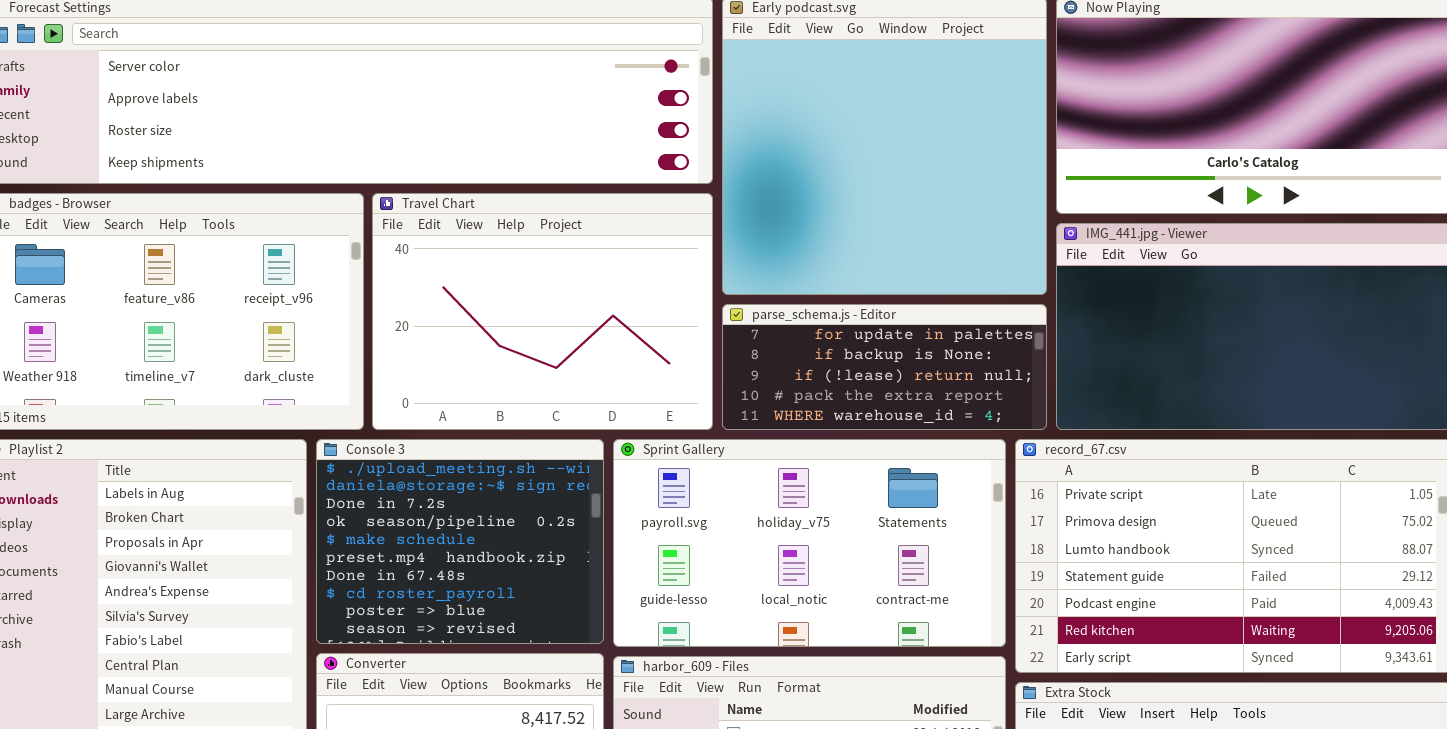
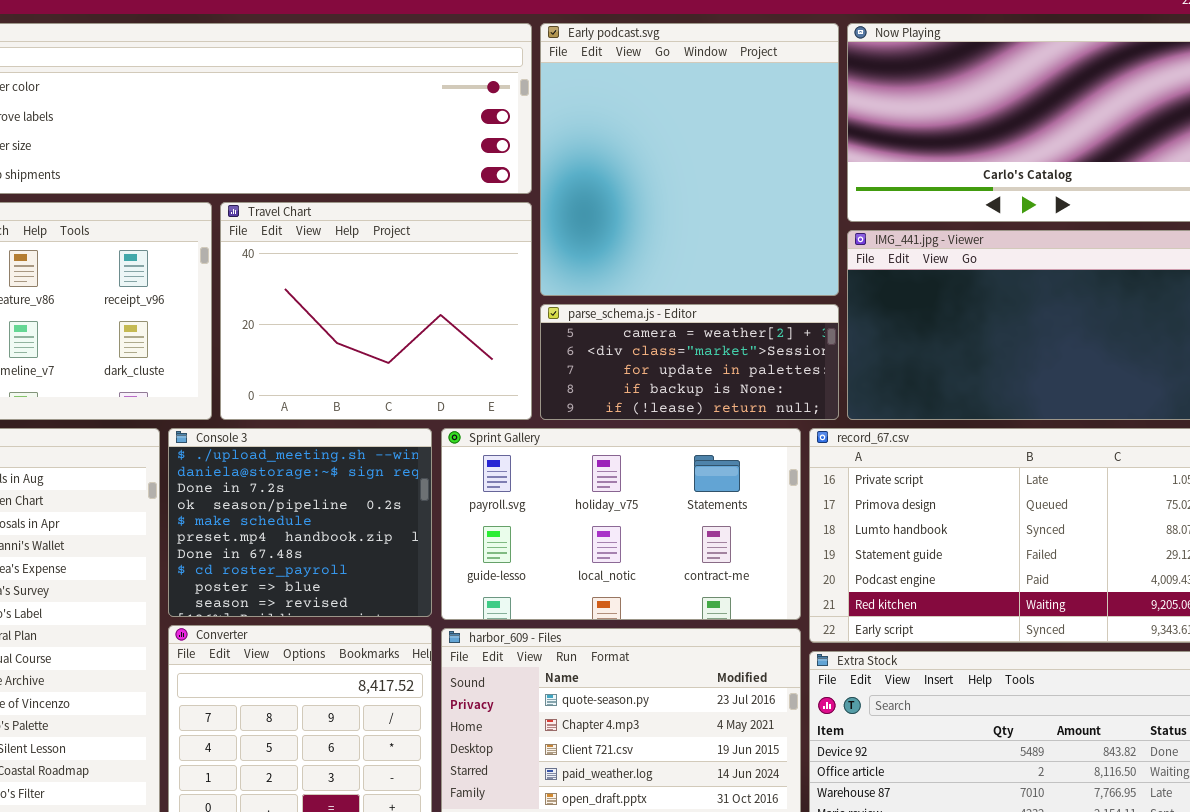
parse_schema.js - Editor: [722,304,1047,430] -> [540,304,839,420], scrolled up 2 rows

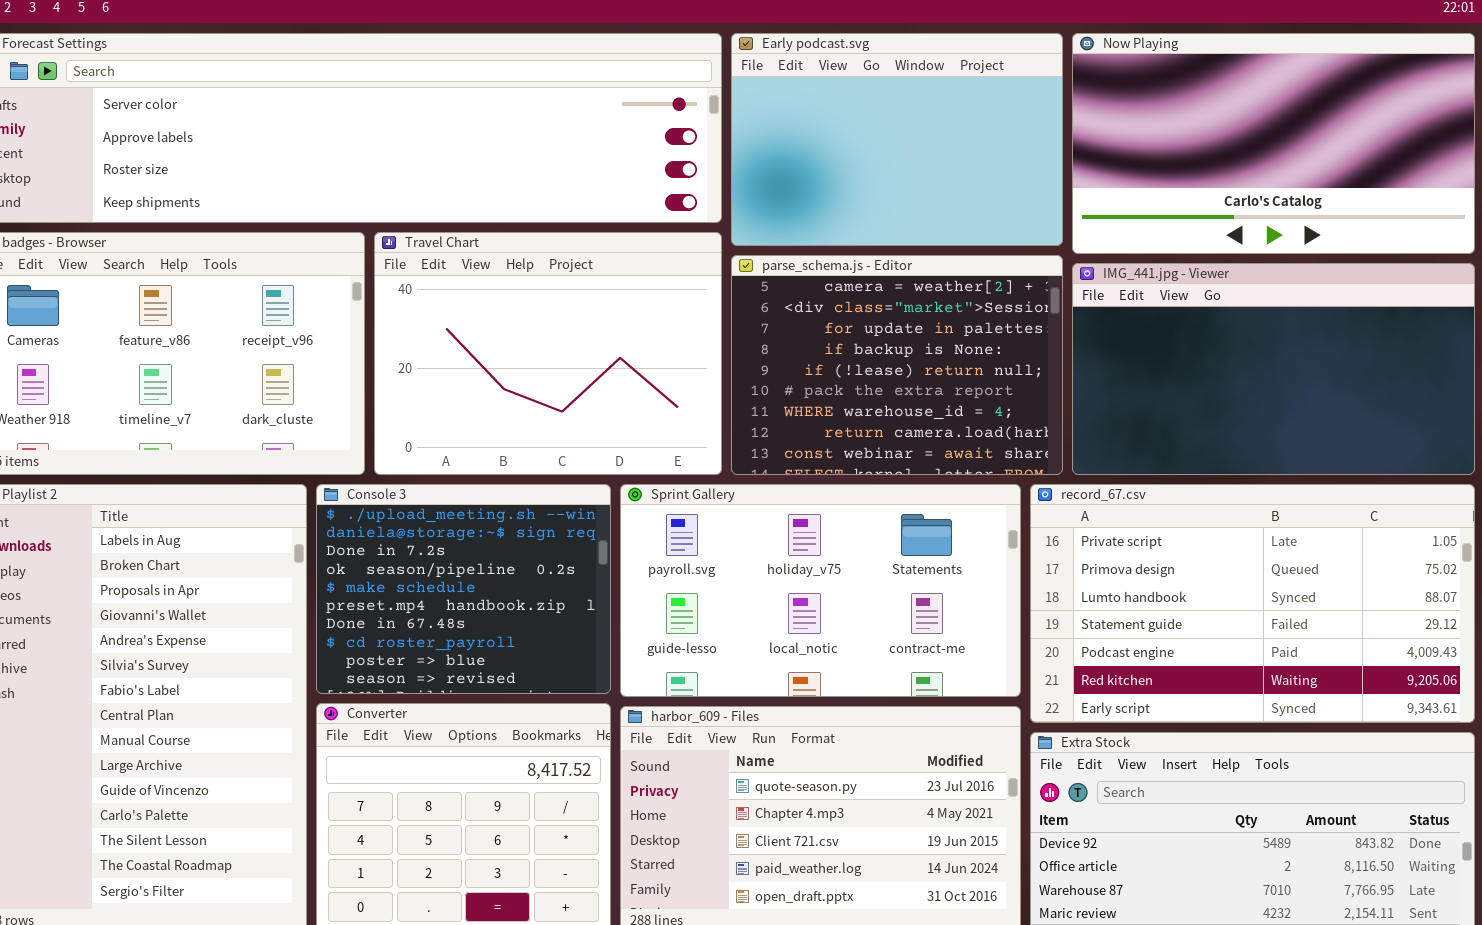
Early podcast.svg: [540,23,839,296] -> [731,33,1063,246], resized
parse_schema.js - Editor: [540,304,839,420] -> [731,255,1063,475], resized

